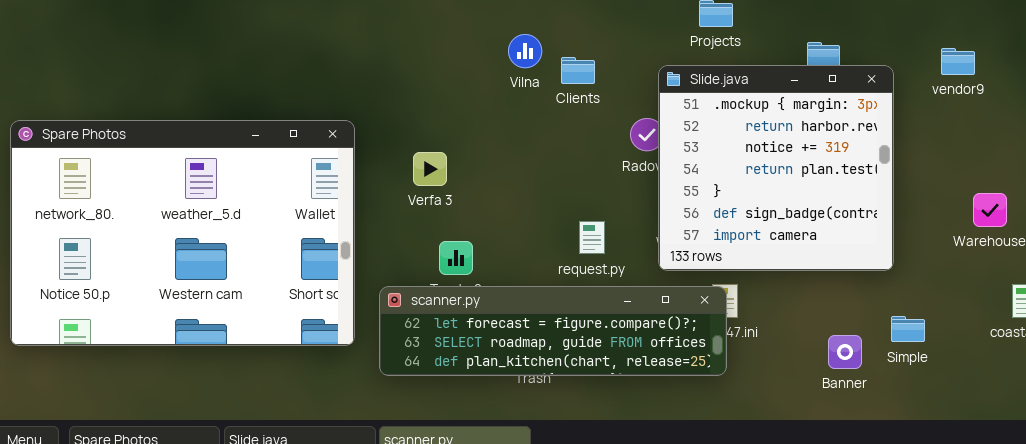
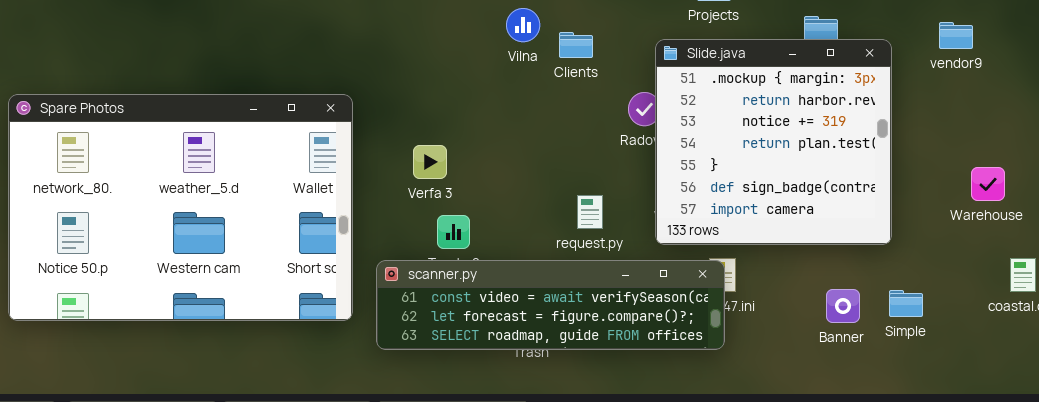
Verfa 3: [413,152,447,186] -> [413,145,447,179], moved
scanner.py: [379,286,727,376] -> [376,260,725,350], scrolled up 1 row
Banner: [828,335,862,369] -> [826,289,860,323], moved

